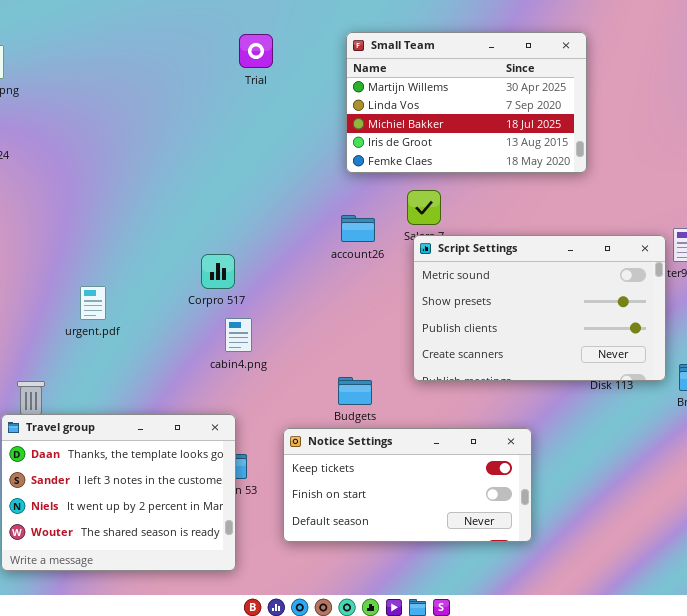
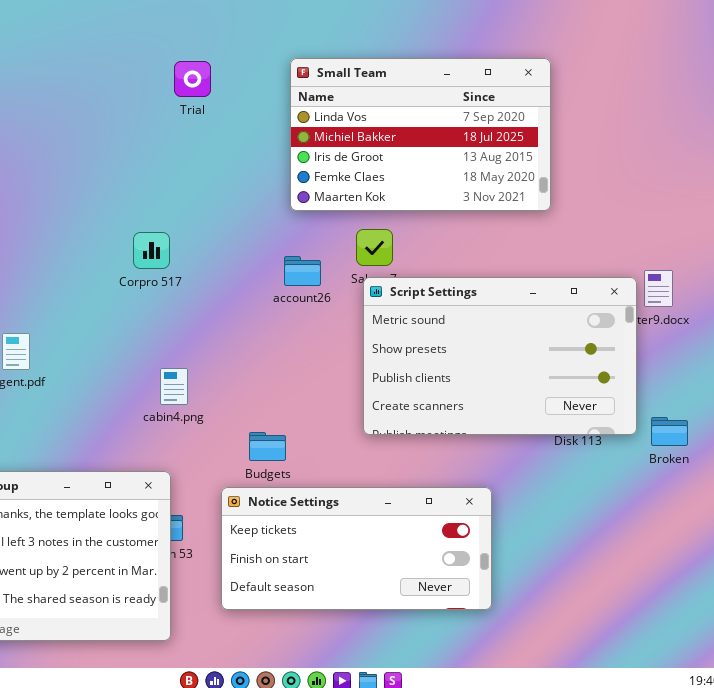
Small Team: [346,32,587,173] -> [290,58,551,211], scrolled down 1 row
Corpro 517: [201,254,235,289] -> [133,232,170,269], moved
Budgets: [338,377,372,405] -> [249,432,286,461], moved

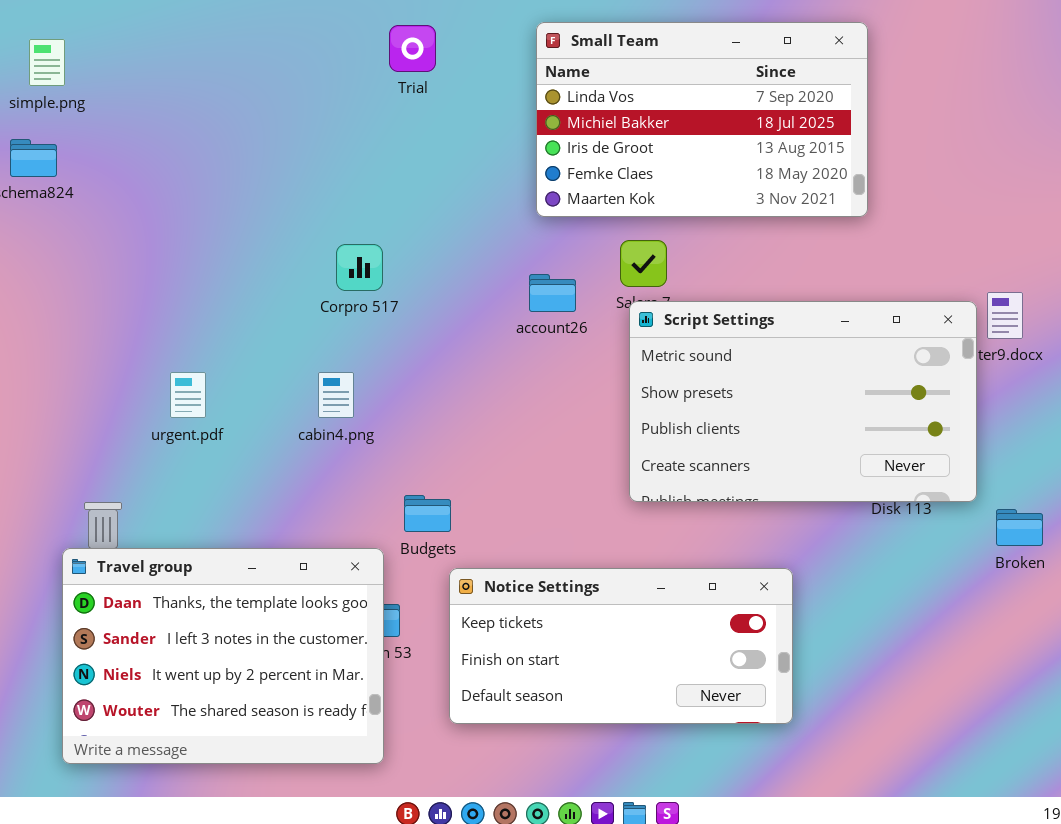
cabin4.png: [160,368,188,405] -> [318,372,354,418], moved
Broken: [651,417,688,446] -> [996,509,1043,546], moved
Budgets: [249,432,286,461] -> [404,495,451,532], moved

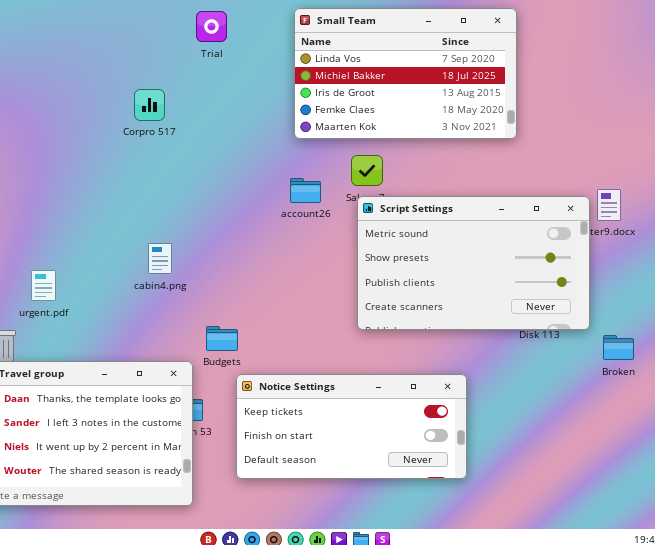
Corpro 517: [336,244,383,291] -> [134,89,165,121], moved
urgent.pdf: [170,372,206,418] -> [31,270,56,301], moved

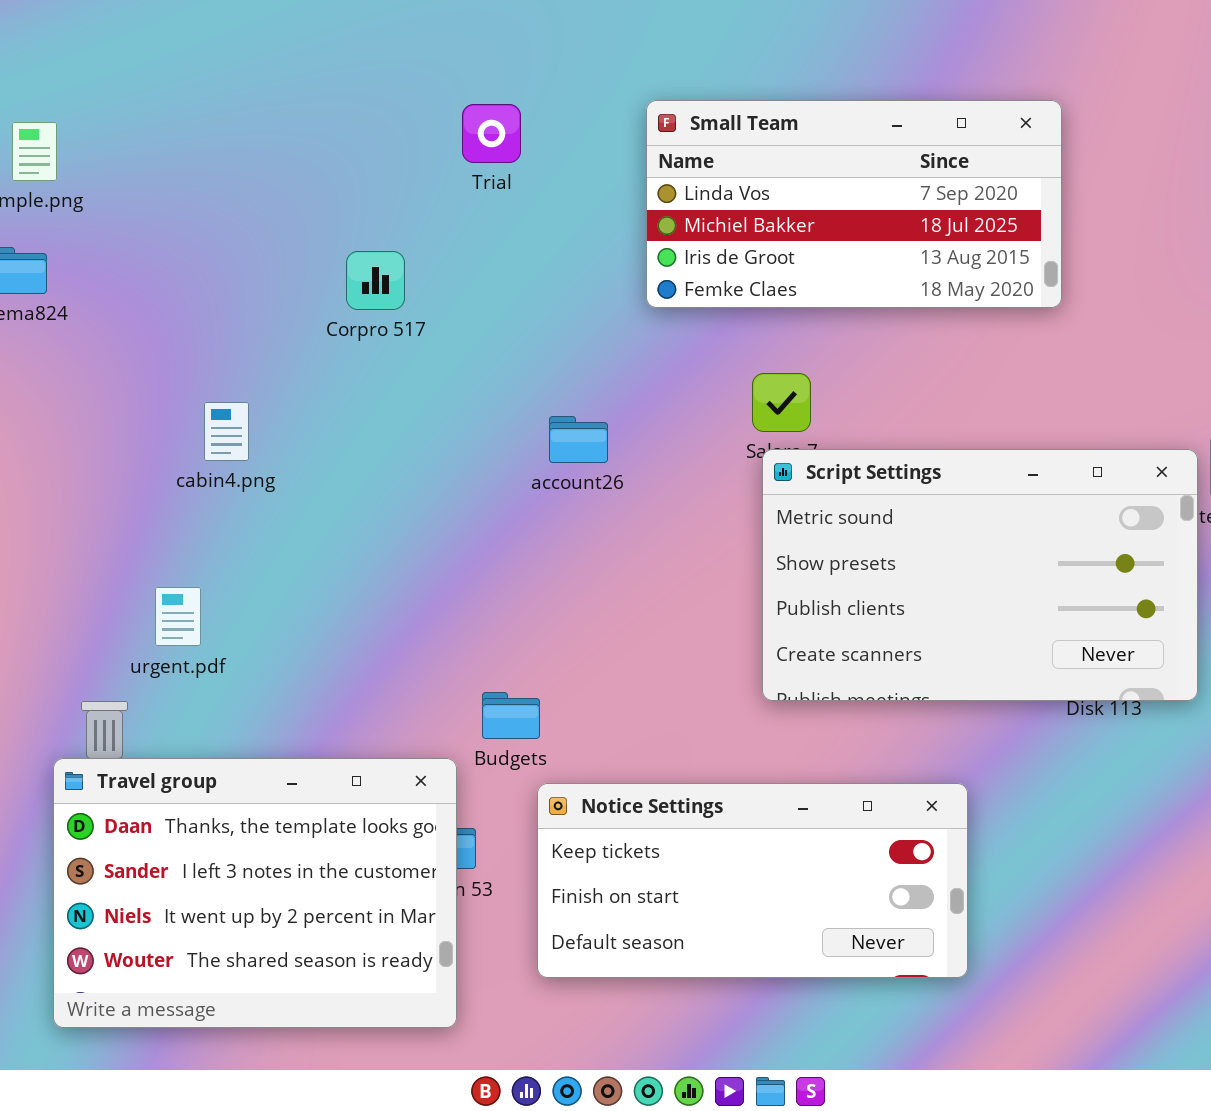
Small Team: [294,8,517,139] -> [646,100,1062,308], resized
account26: [290,178,321,203] -> [549,416,608,463], moved
cabin4.png: [148,243,172,274] -> [204,402,249,461], moved

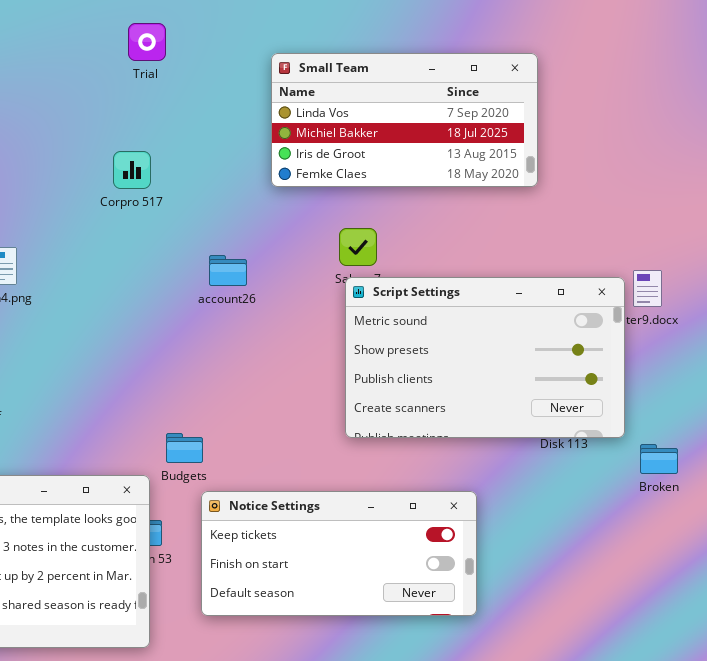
Trial: [462,104,521,163] -> [128,23,166,61], moved
Corpro 517: [346,251,405,310] -> [113,151,151,189], moved

